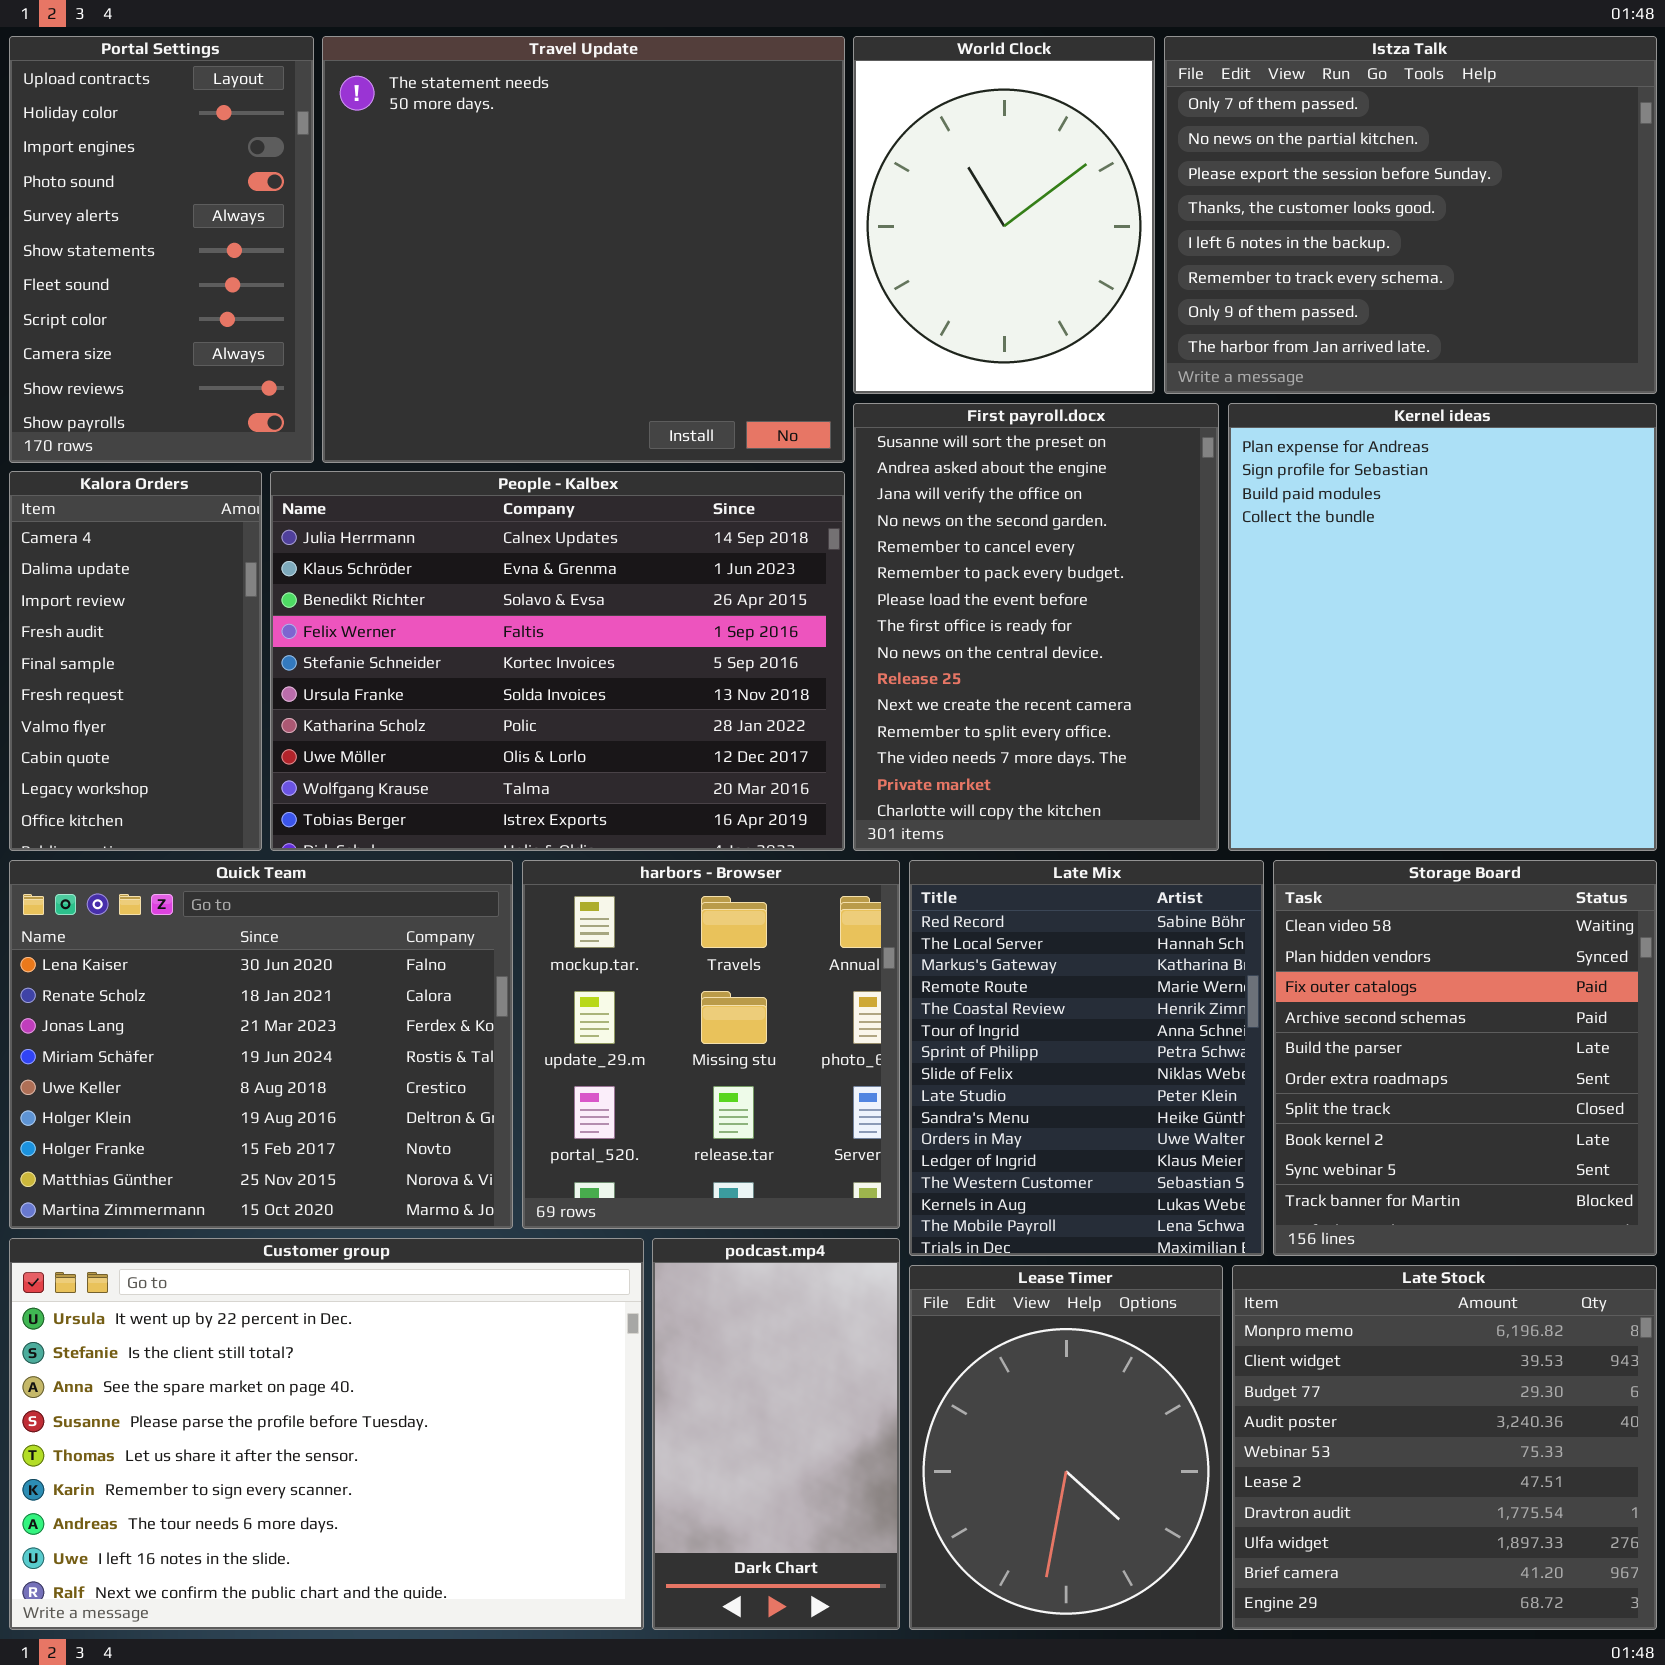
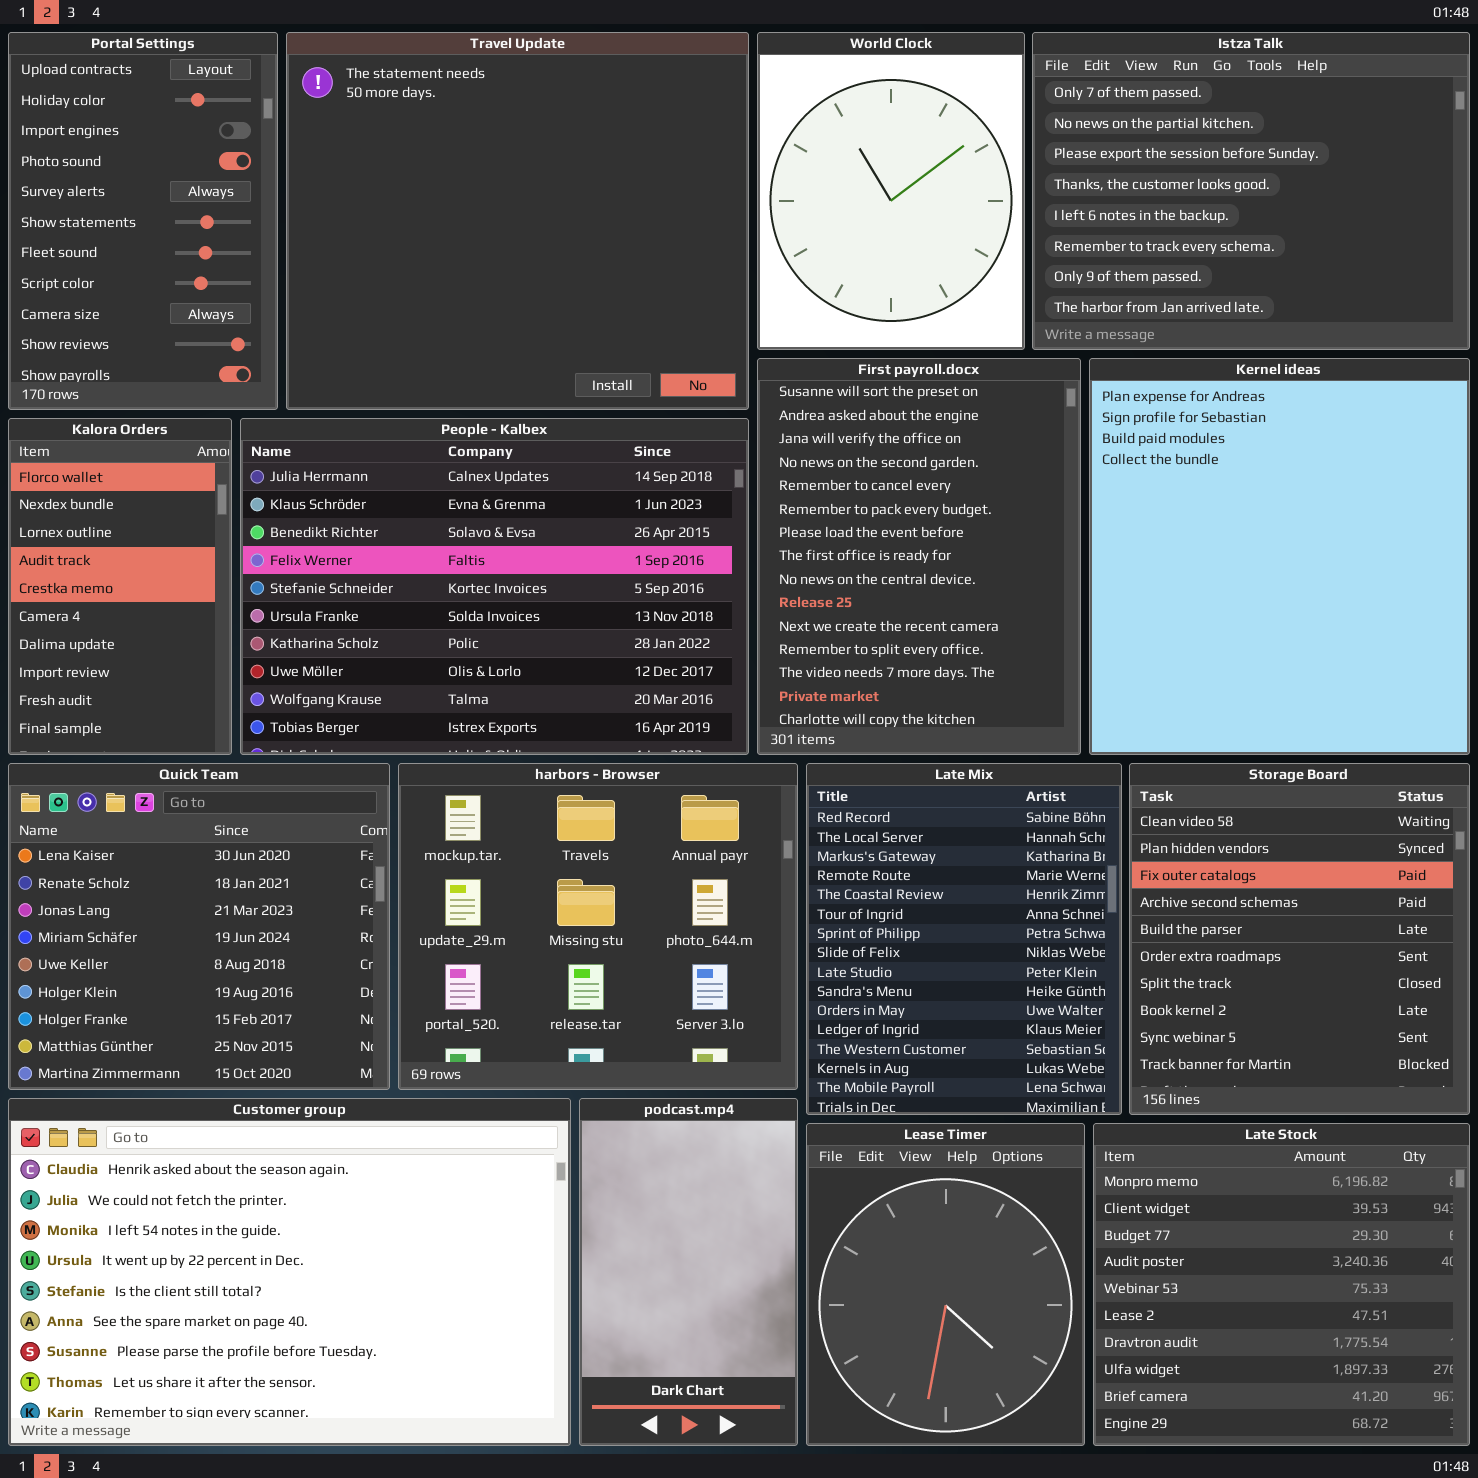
Kalora Orders: [9,471,262,851] -> [8,418,232,755], scrolled up 5 rows
Quick Team: [9,860,513,1229] -> [8,763,390,1090], resized
harbors - Browser: [522,860,900,1229] -> [398,763,798,1090], resized
Customer group: [9,1238,644,1630] -> [8,1098,571,1446], scrolled up 3 rows

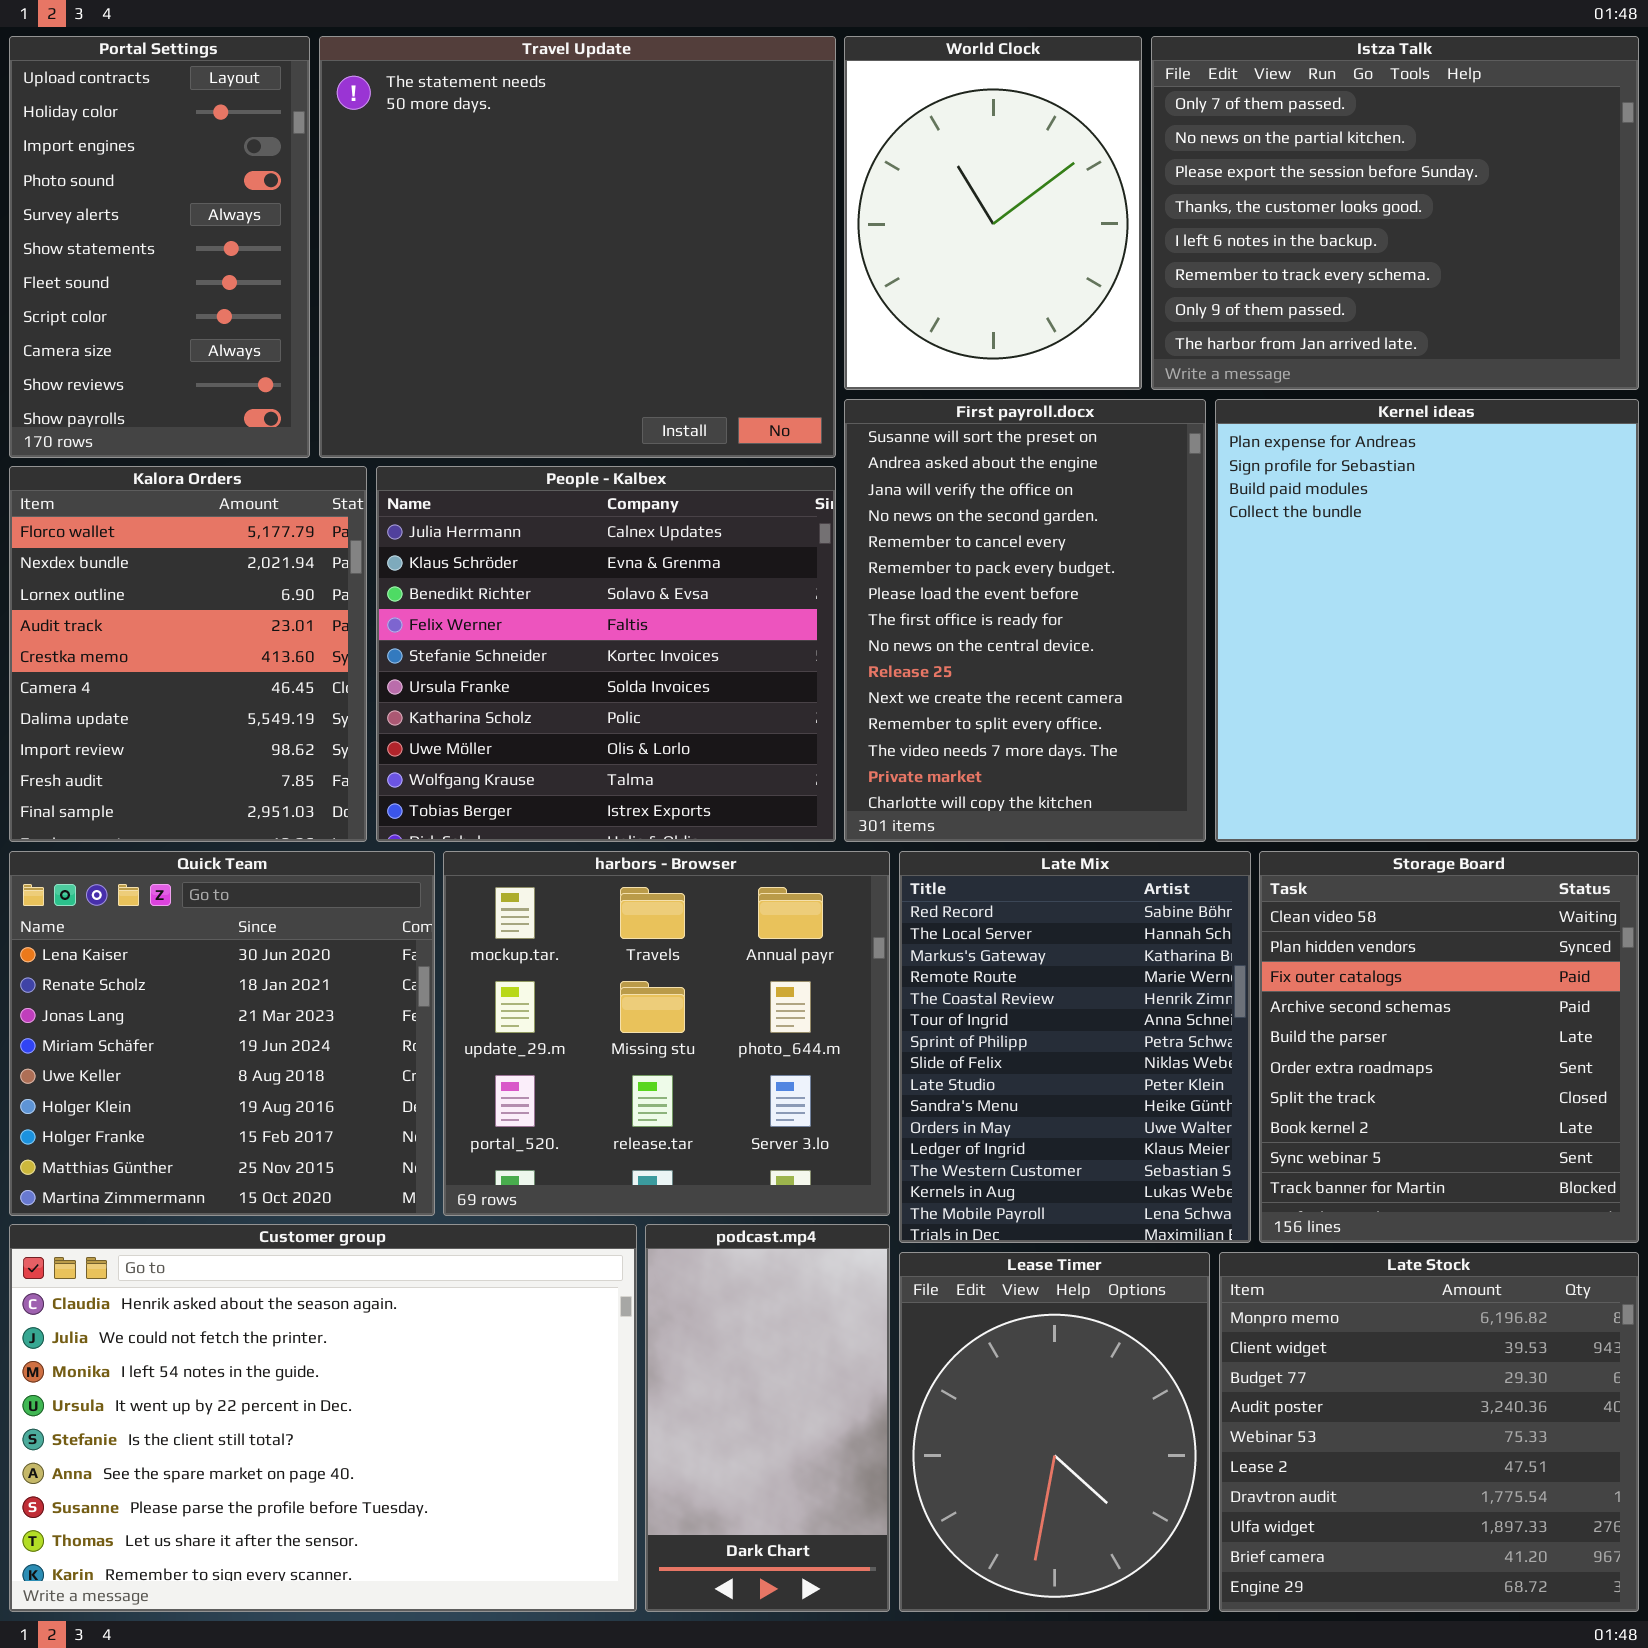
Kalora Orders: [8,418,232,755] -> [9,466,367,842], resized
People - Kalbex: [240,418,749,755] -> [376,466,836,842], resized

